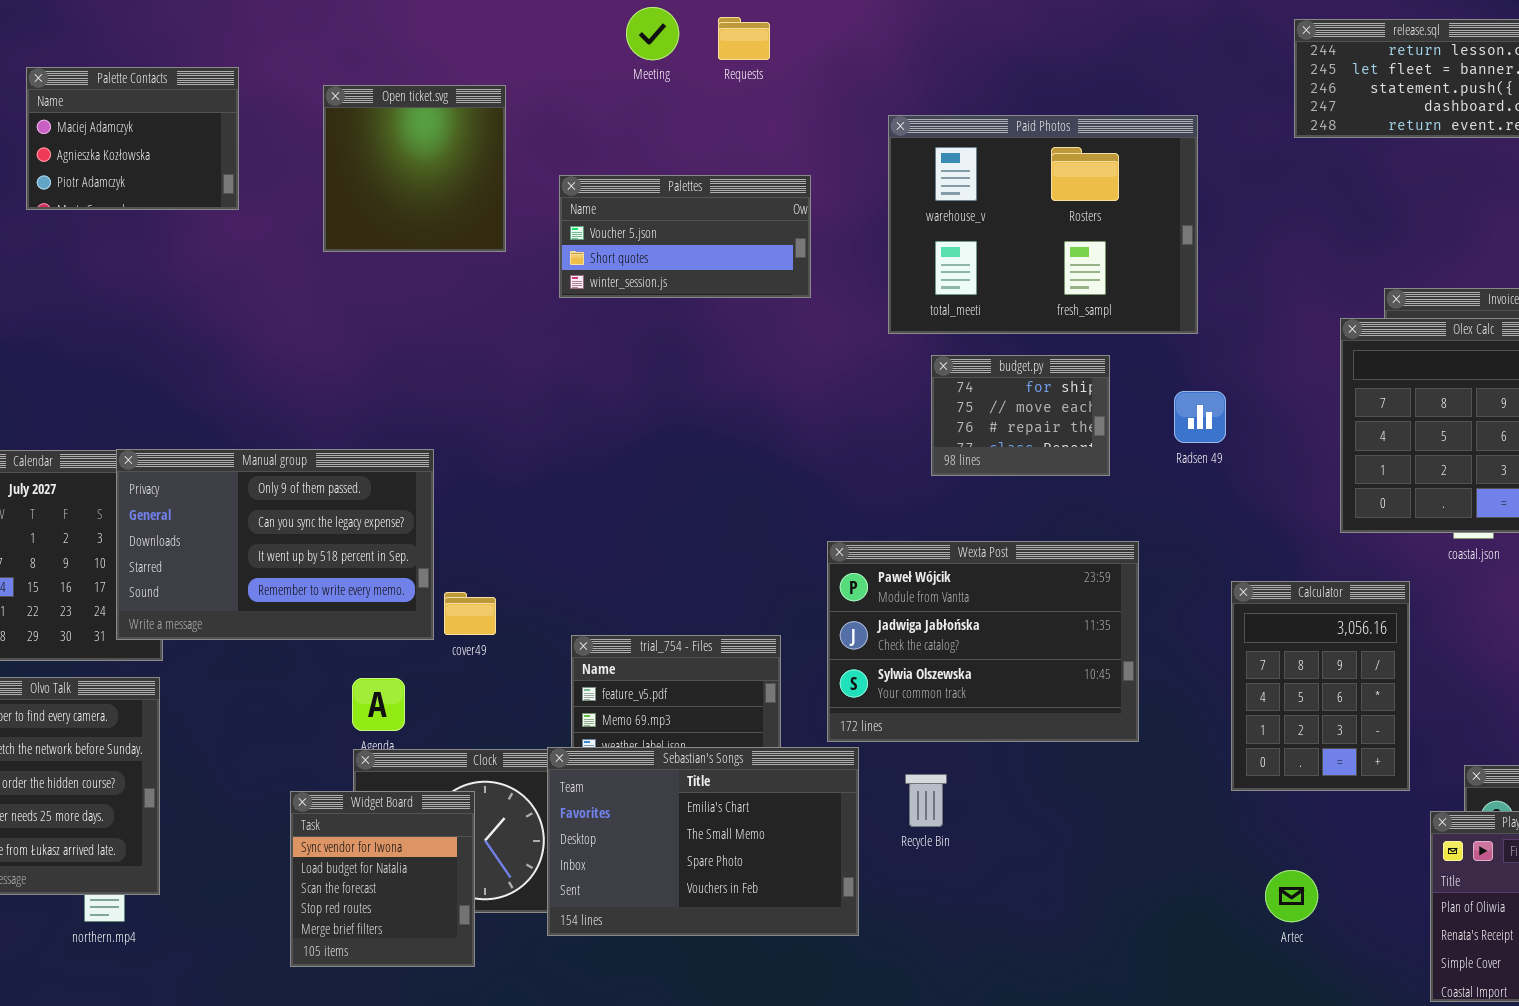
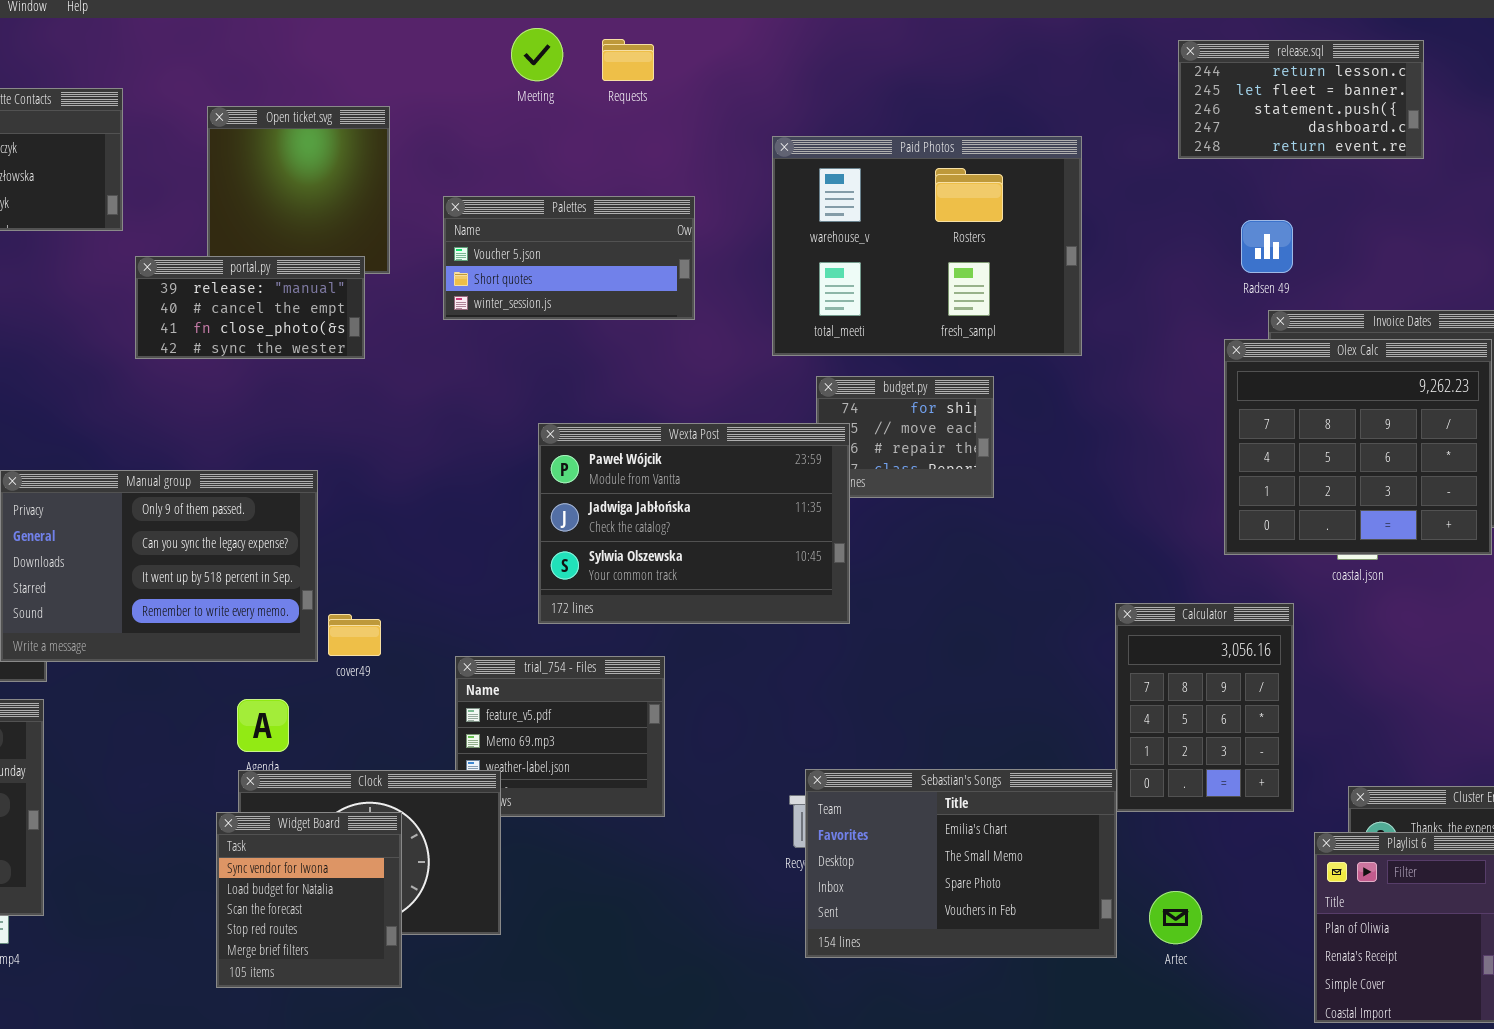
portal.py: none -> [135,256,365,359], opened
Radsen 49: [1174,391,1226,443] -> [1241,220,1293,273], moved
Wexta Post: [827,541,1139,742] -> [538,423,850,624], moved
Sebastian's Songs: [547,747,859,936] -> [805,769,1117,958], moved
Widget Board: [290,791,475,967] -> [216,812,402,988], moved

